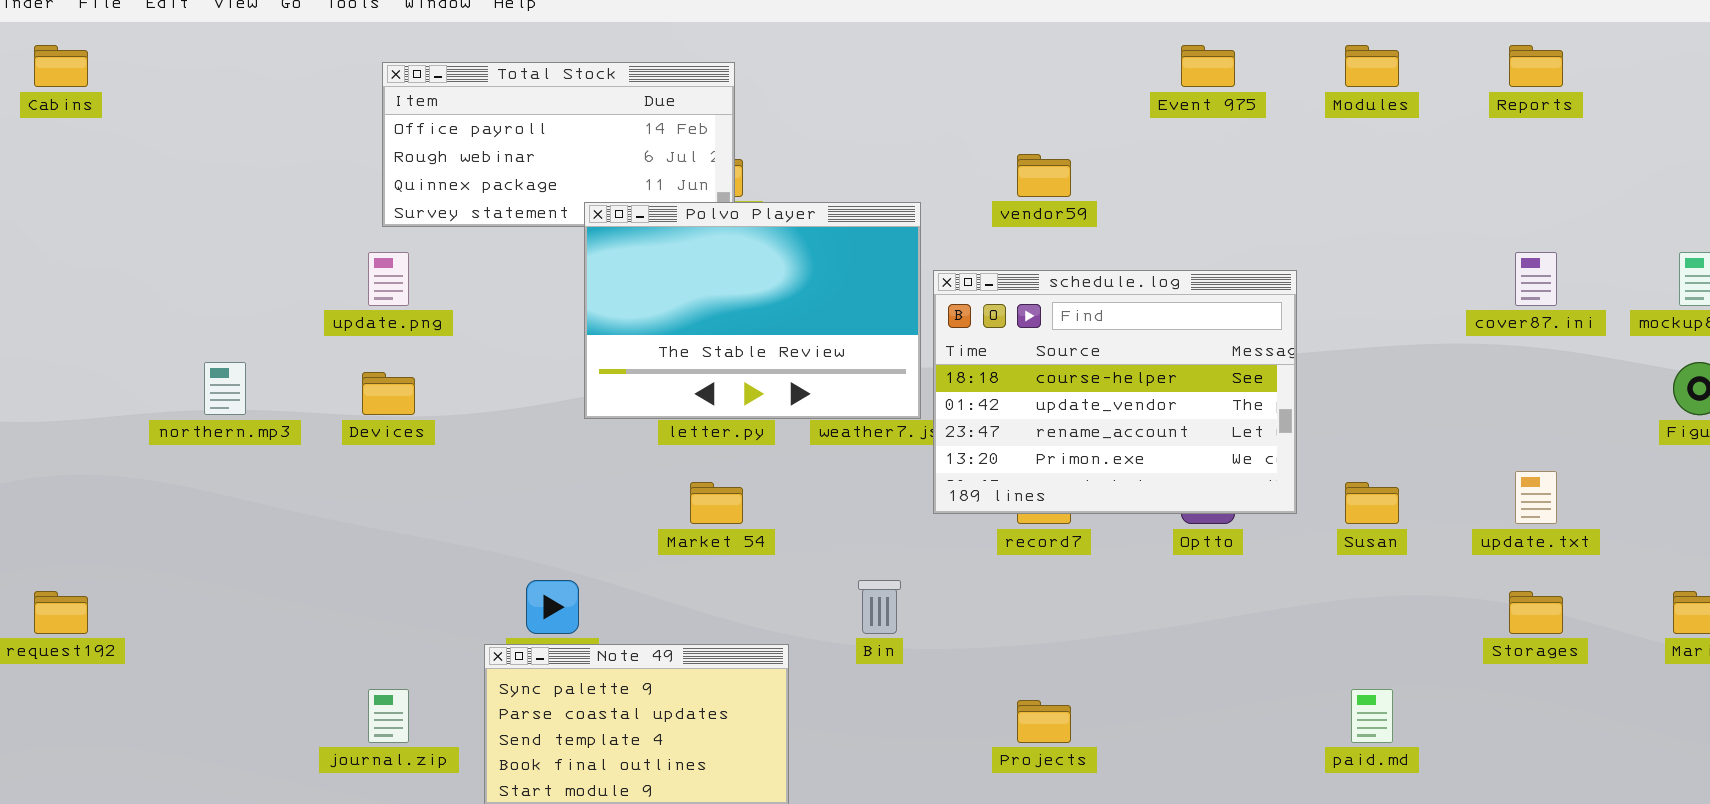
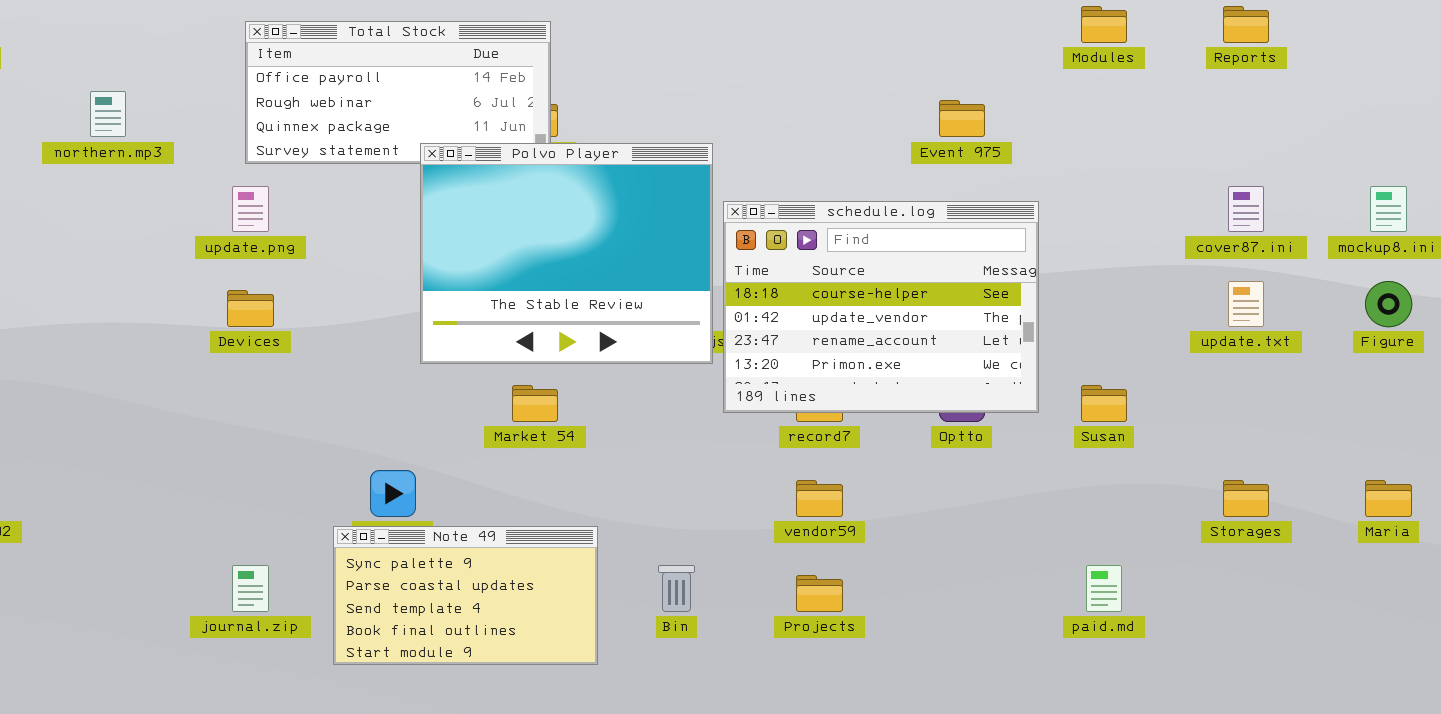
Event 975: [1181,45,1235,87] -> [939,100,985,137], moved
vendor59: [1017,154,1071,197] -> [796,480,843,517], moved
Polvo Player: [584,202,921,419] -> [420,143,713,364], resized
northern.mp3: [204,362,246,415] -> [90,91,126,137], moved
update.txt: [1515,471,1557,524] -> [1228,281,1264,327], moved
Bin: [858,580,901,634] -> [658,565,695,612], moved

